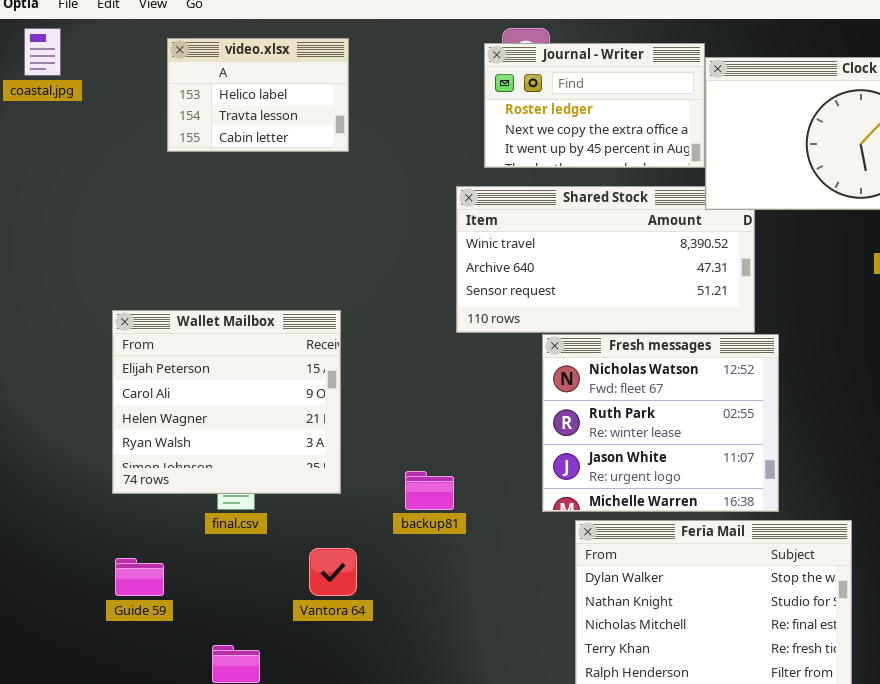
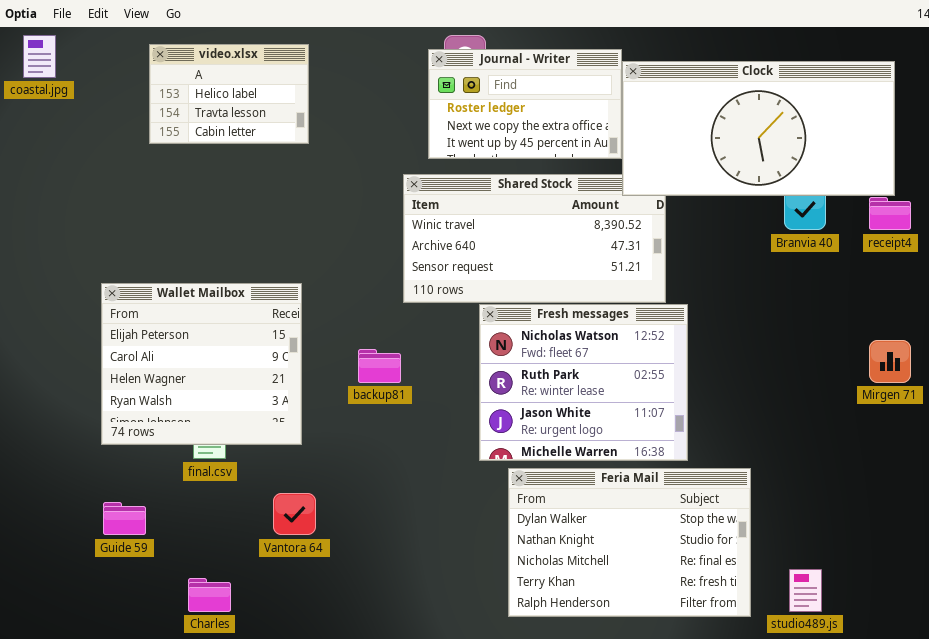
backup81: [405,471,454,510] -> [358,349,401,383], moved

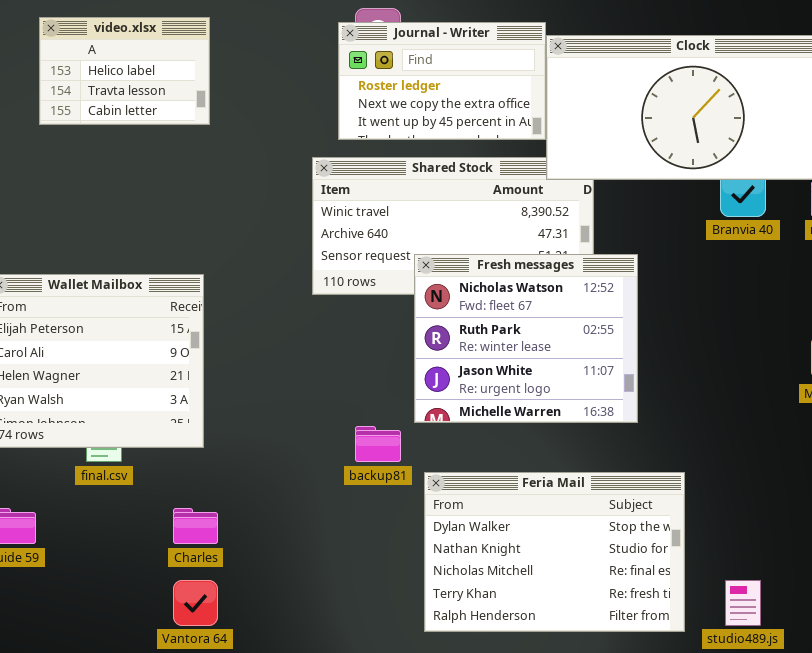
Fresh messages: [479,304,688,461] -> [414,254,638,423], moved
backup81: [358,349,401,383] -> [355,426,401,462], moved
Vantora 64: [273,493,316,535] -> [173,580,218,626], moved
Charles: [188,578,231,612] -> [173,508,218,544], moved

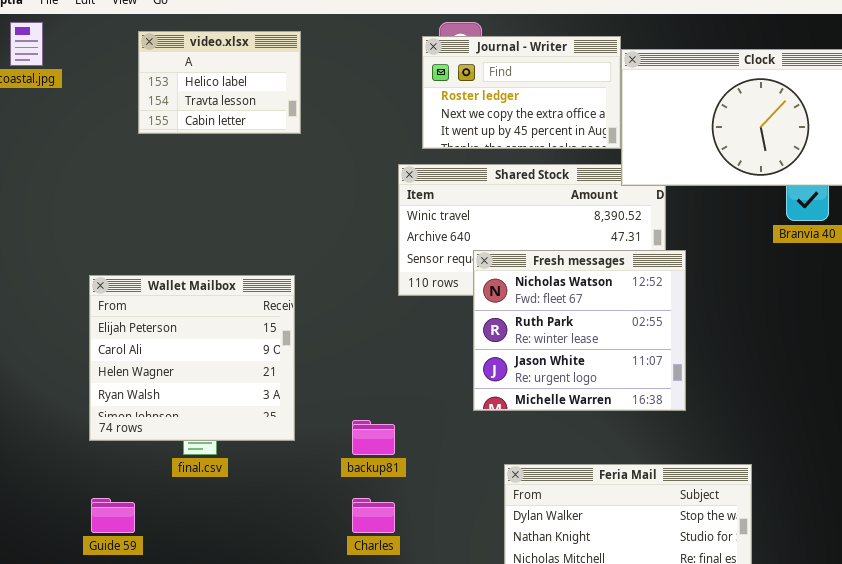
Fresh messages: [414,254,638,423] -> [473,250,686,411], moved
backup81: [355,426,401,462] -> [352,420,395,455], moved
Charles: [173,508,218,544] -> [352,498,395,533], moved

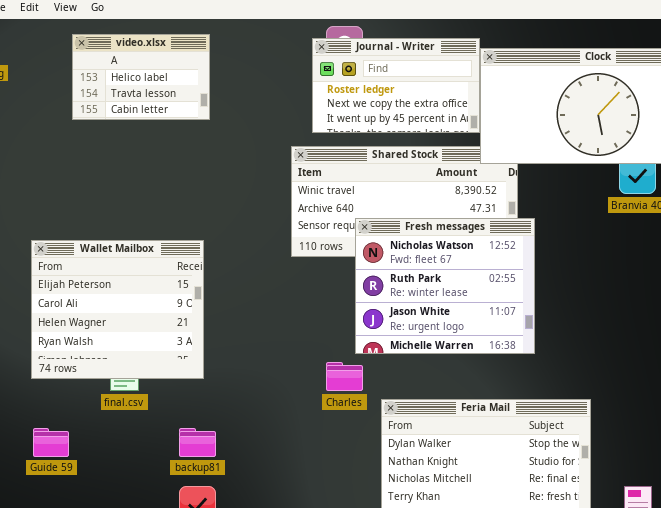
backup81: [352,420,395,455] -> [179,428,216,457], moved
Charles: [352,498,395,533] -> [326,362,363,391], moved

